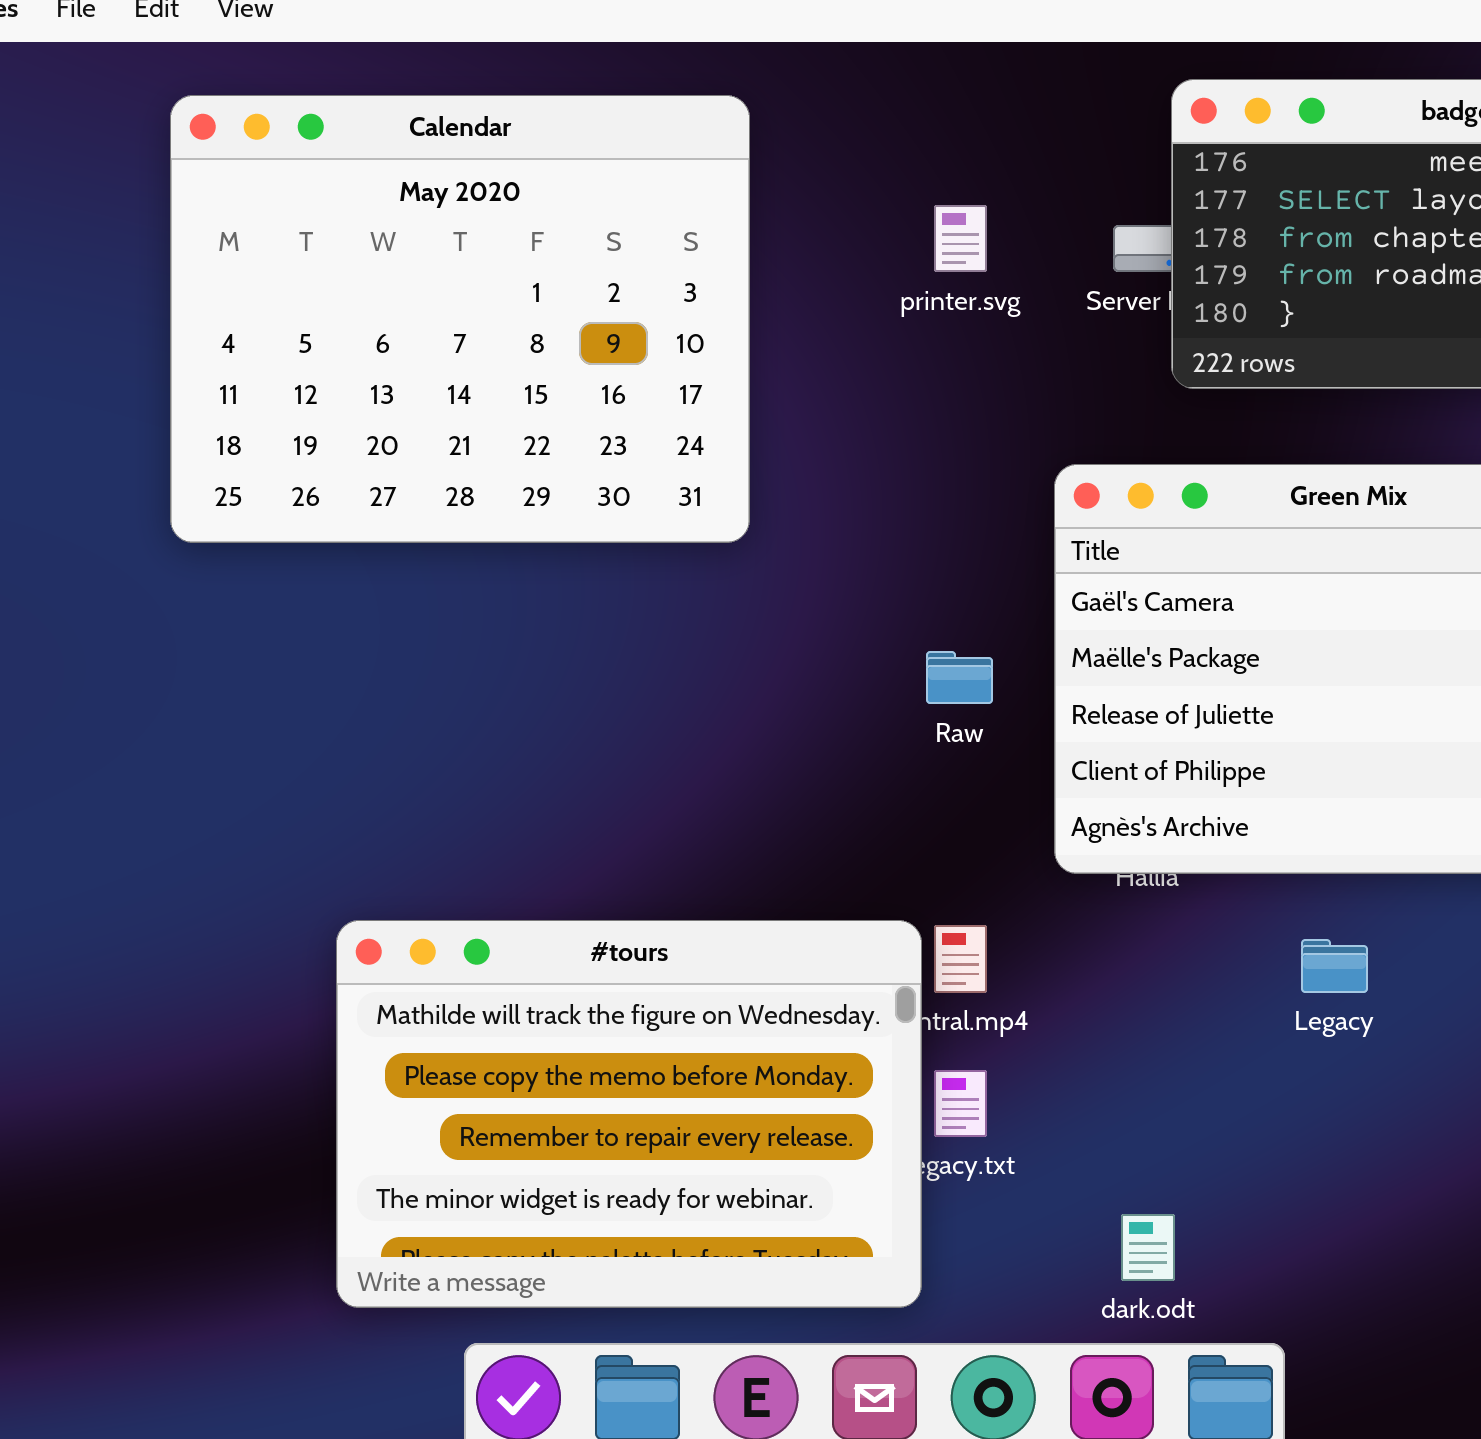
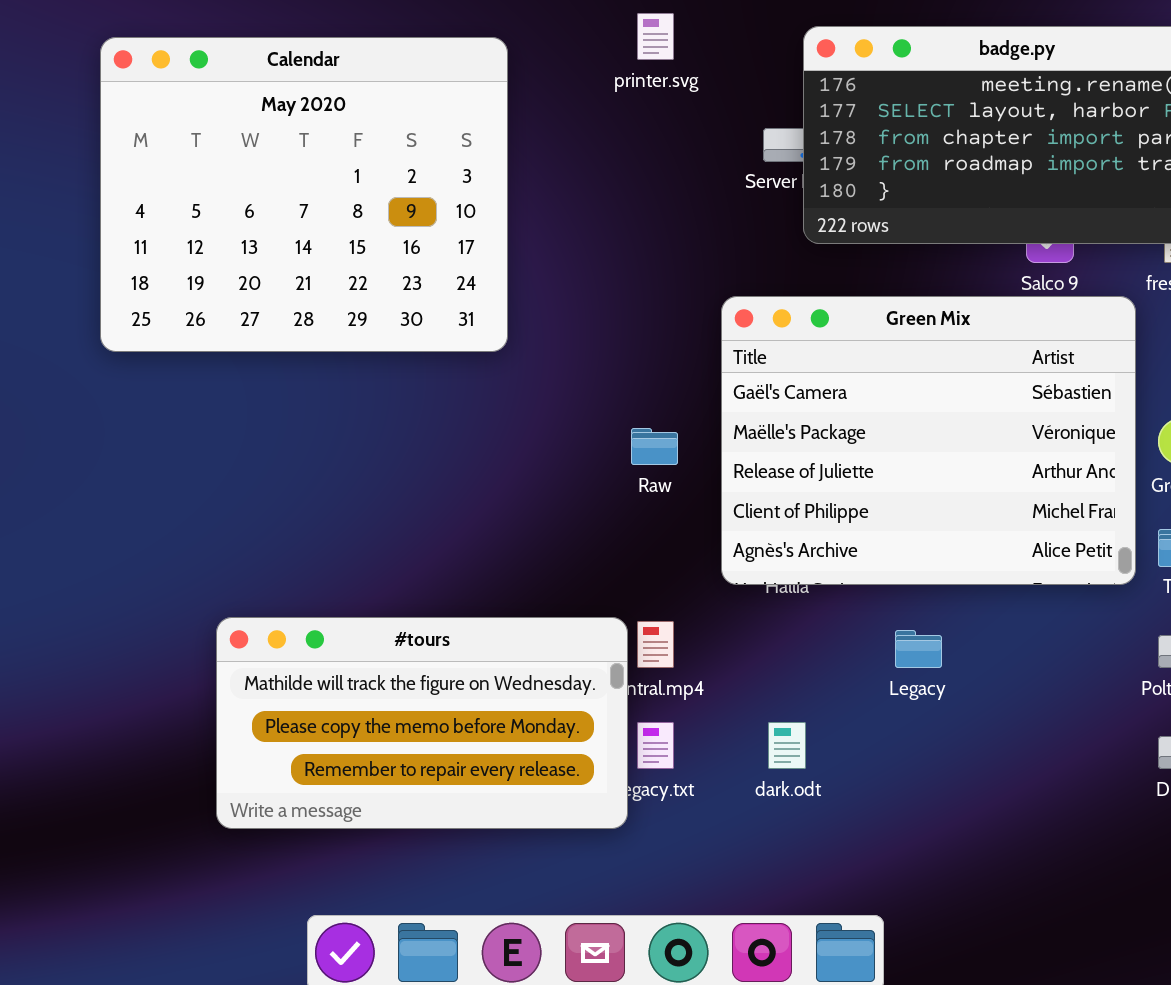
printer.svg: [934,205,987,272] -> [637,13,674,60], moved
#tours: [336,920,922,1308] -> [216,617,628,829], resized
dark.odt: [1121,1214,1175,1281] -> [768,722,806,769], moved

